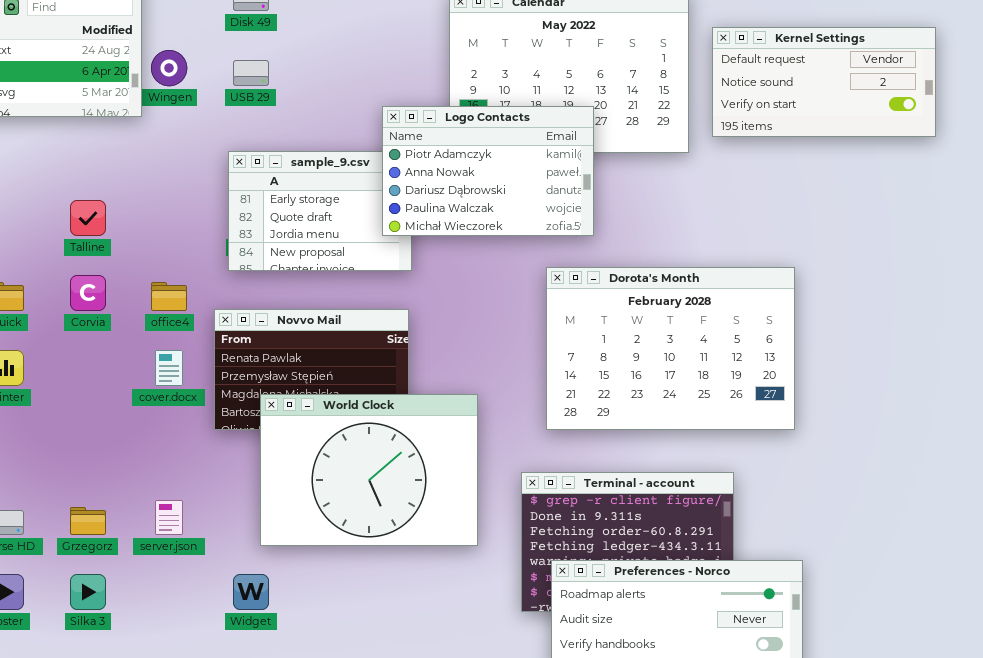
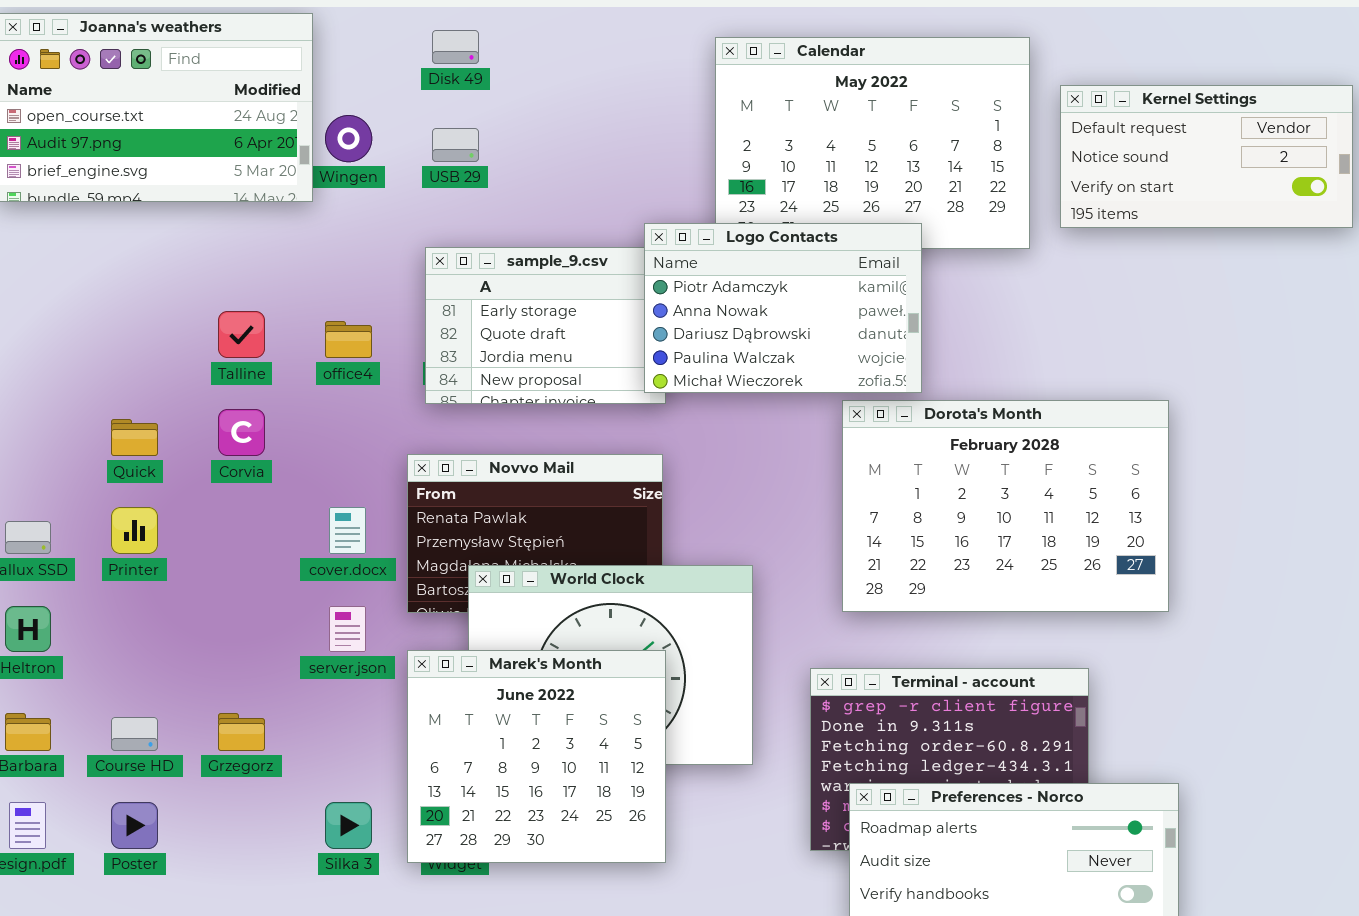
Logo Contacts: [382,106,594,236] -> [644,223,922,393], moved
office4: [151,282,187,311] -> [325,321,372,358], moved
Marek's Month: none -> [407,650,666,863], opened
server.json: [155,500,183,535] -> [329,606,366,652], moved
Silka 3: [70,574,106,610] -> [325,802,372,849], moved

